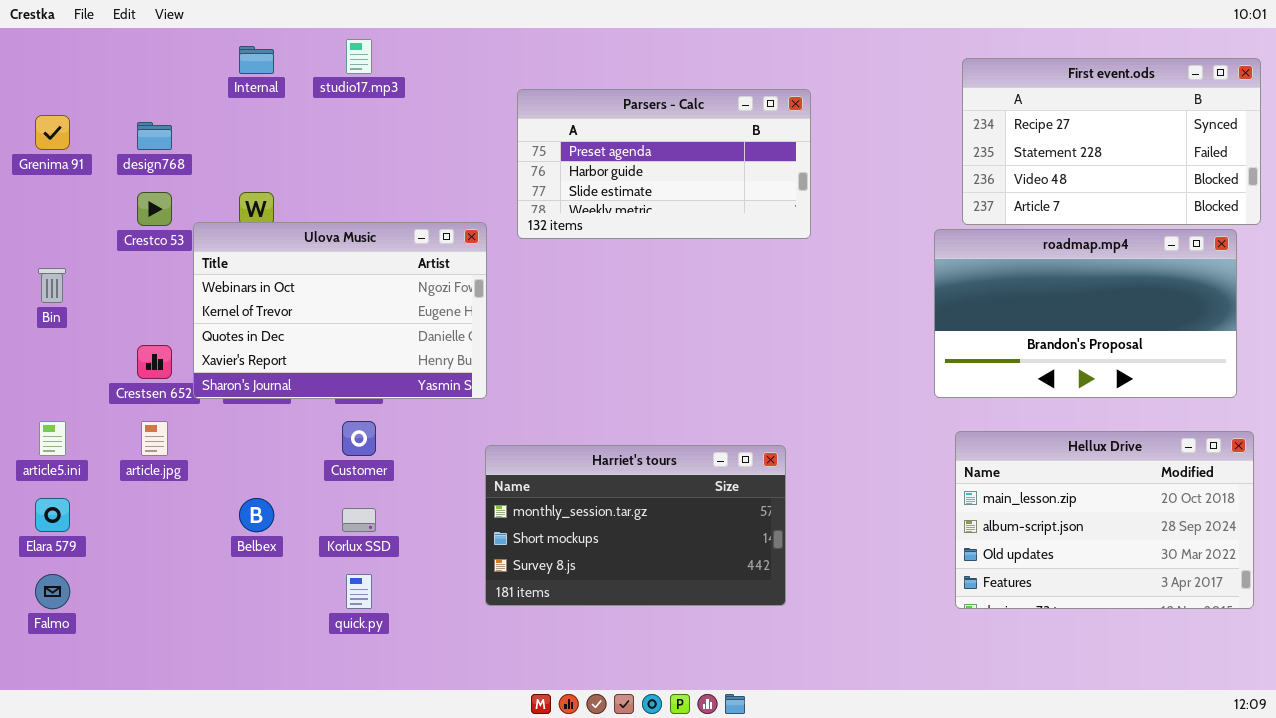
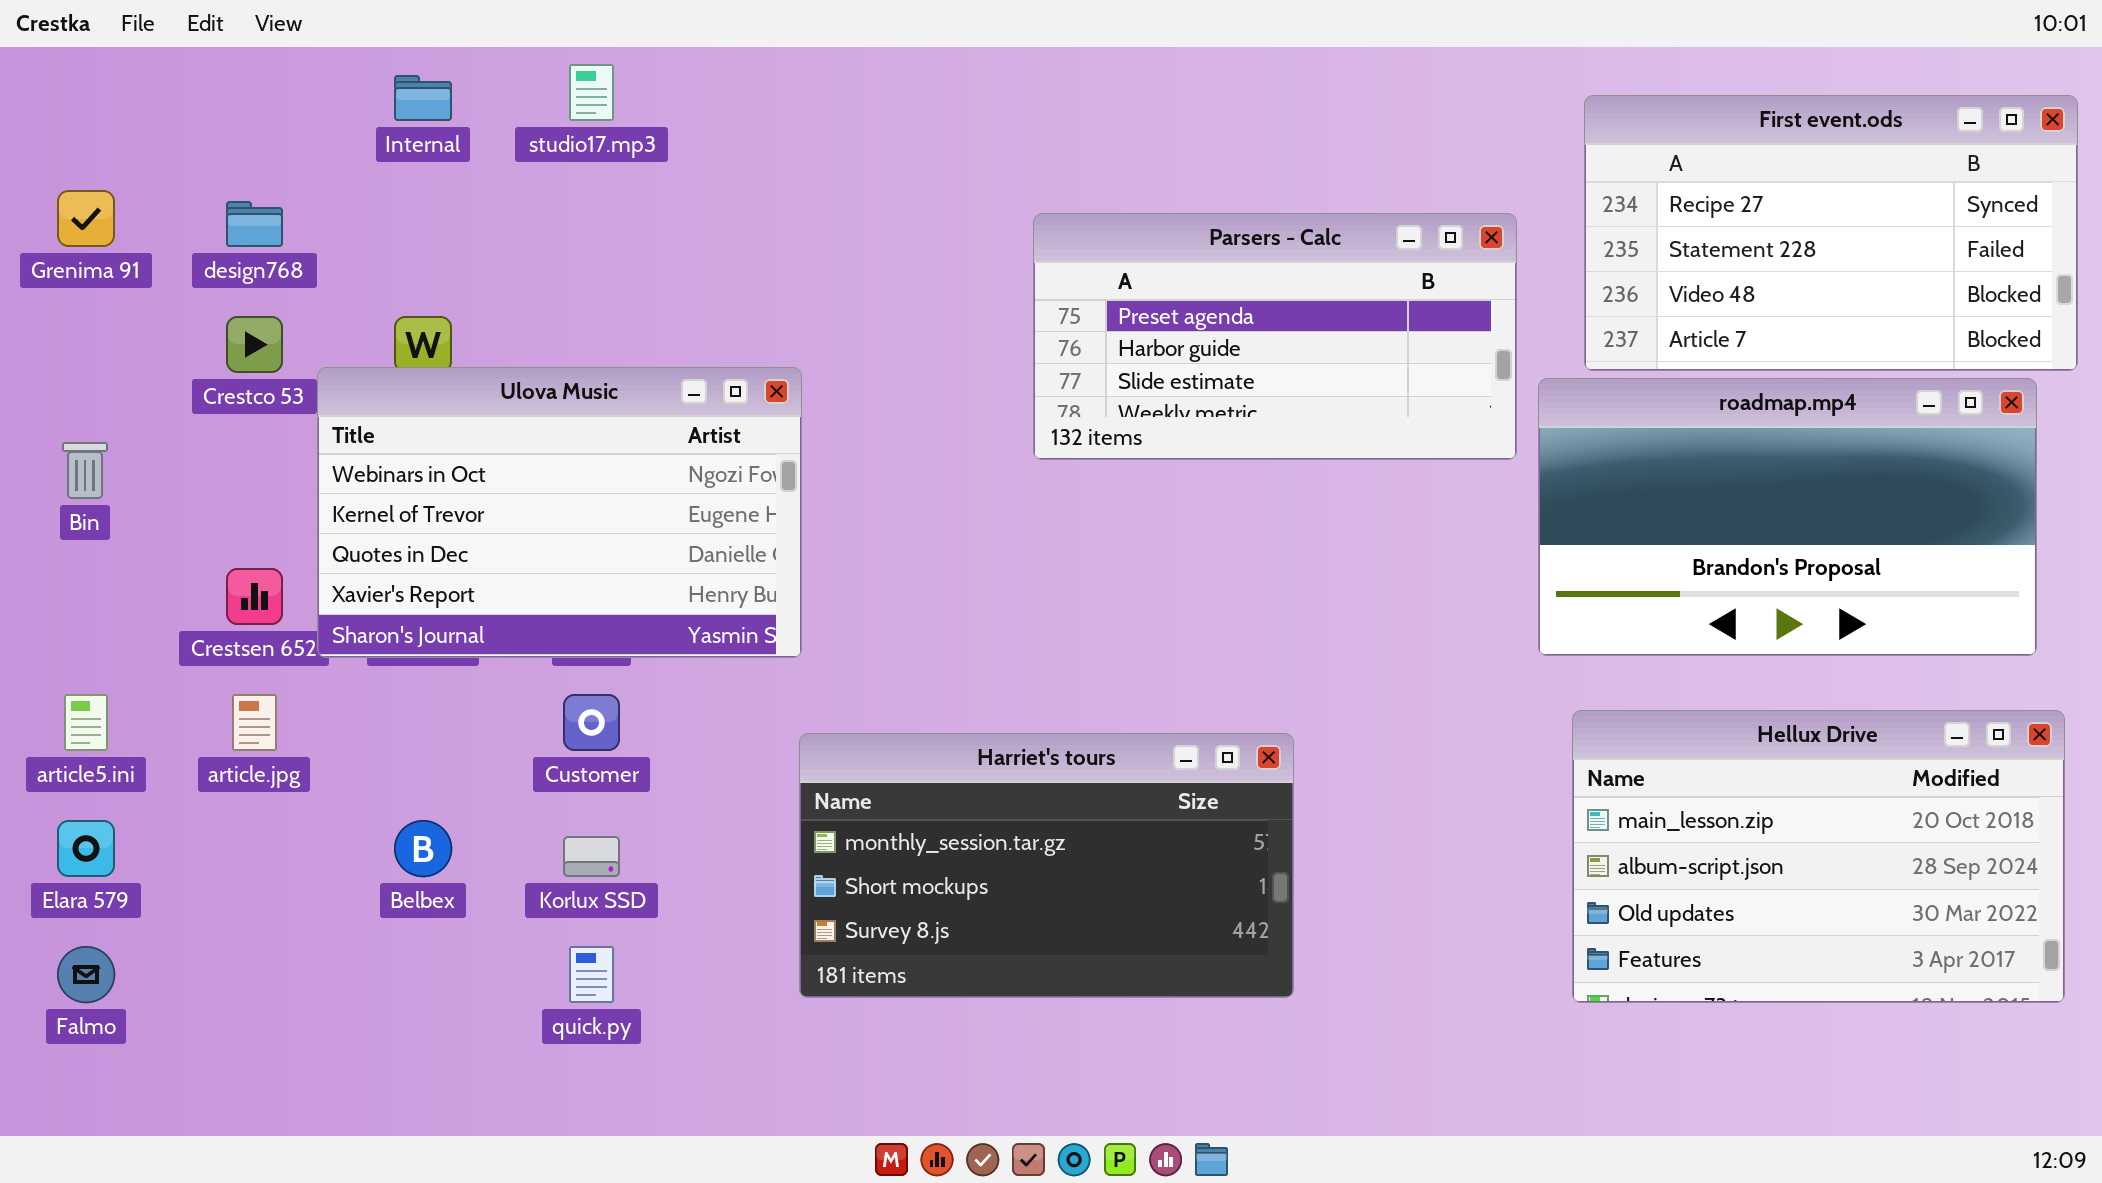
Parsers - Calc: [517,89,811,239] -> [1033,213,1517,460], moved

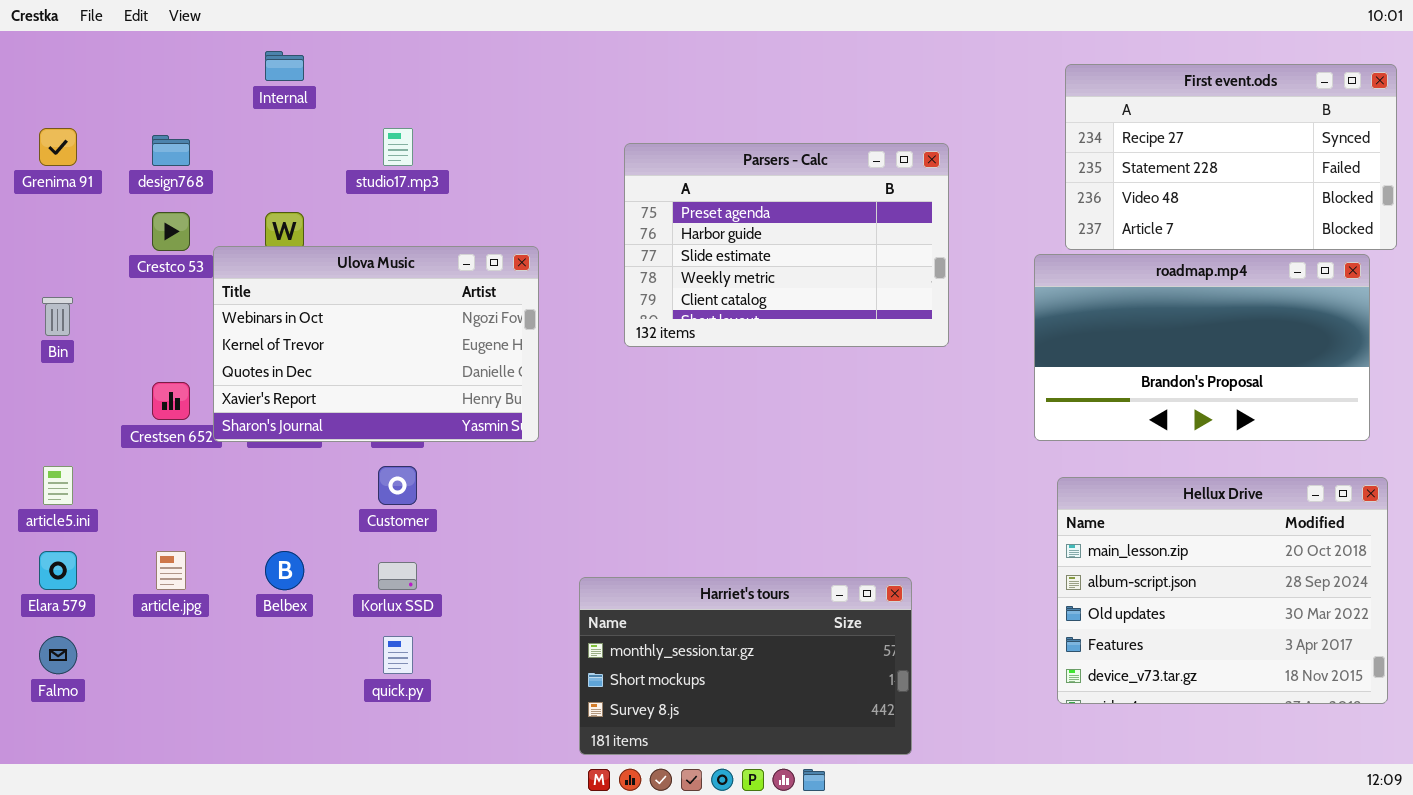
studio17.mp3: [569,64,614,121] -> [383,128,413,166], moved
Parsers - Calc: [1033,213,1517,460] -> [624,143,949,347], moved, resized
article.jpg: [232,694,277,751] -> [156,551,186,590], moved
Hellux Drive: [1572,710,2065,1003] -> [1057,477,1388,704], resized
Harriet's tours: [799,733,1294,998] -> [579,577,912,755], moved

